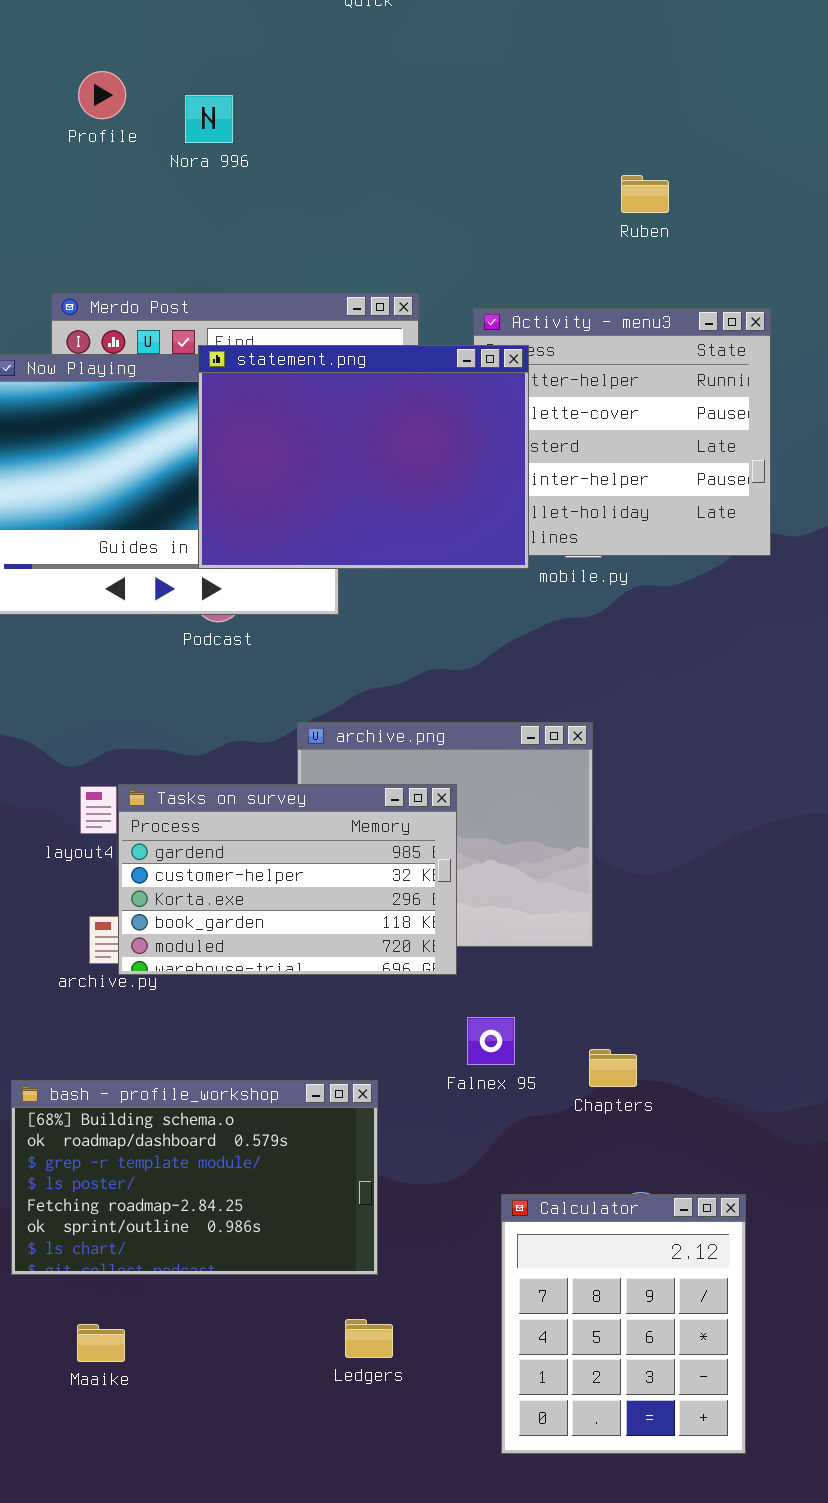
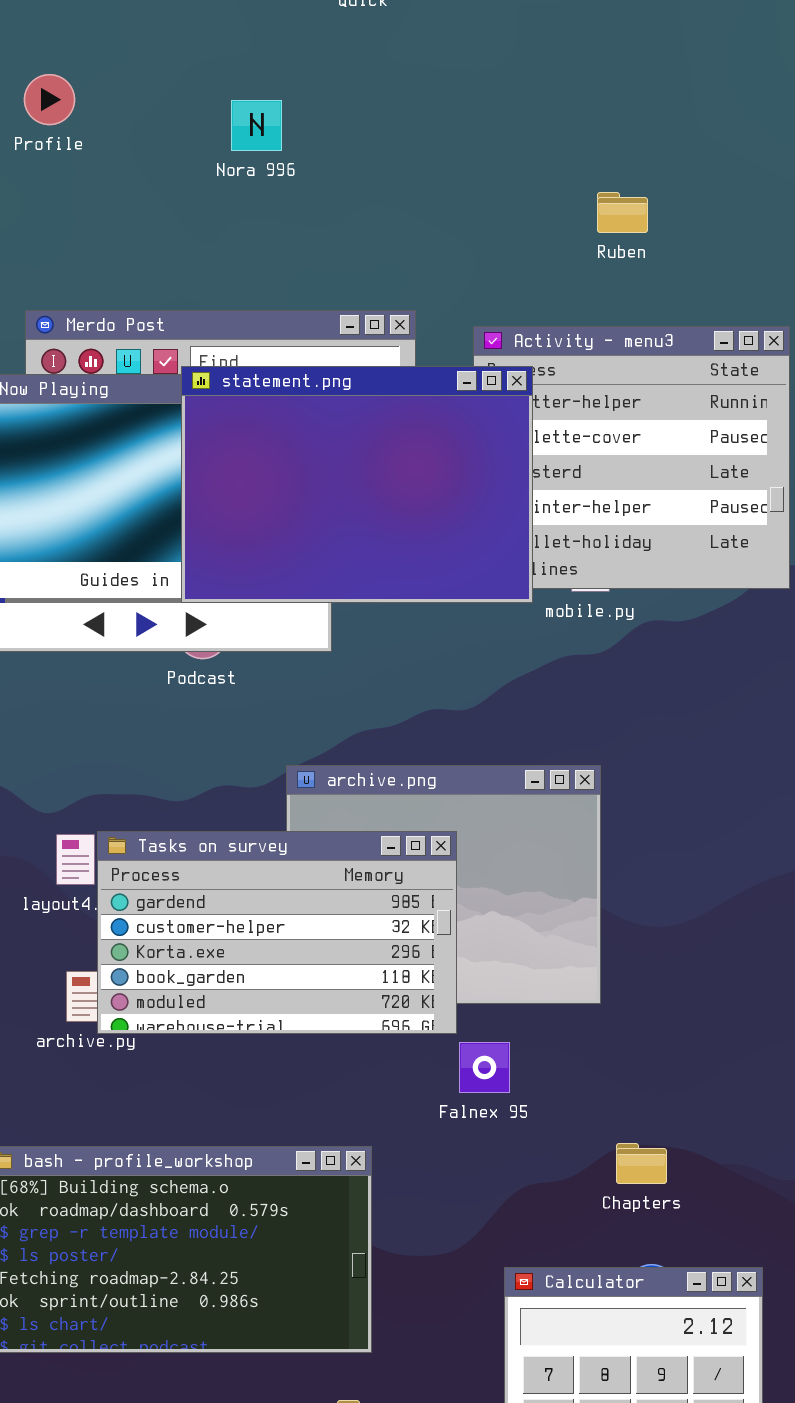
Profile: [78,71,126,119] -> [24,74,75,125], moved
Nora 996: [185,95,233,143] -> [231,100,282,151], moved
Ruben: [621,175,669,213] -> [597,192,648,233], moved
Falnex 95: [467,1017,515,1065] -> [459,1042,510,1093], moved
Chapters: [589,1049,637,1087] -> [616,1143,667,1184], moved

